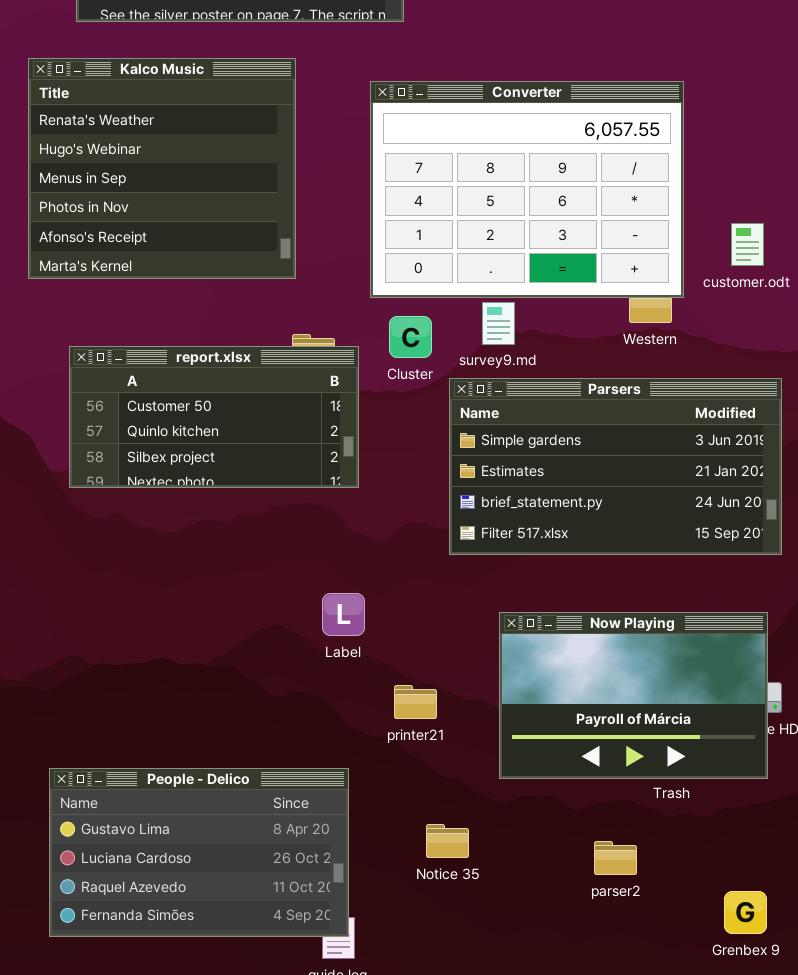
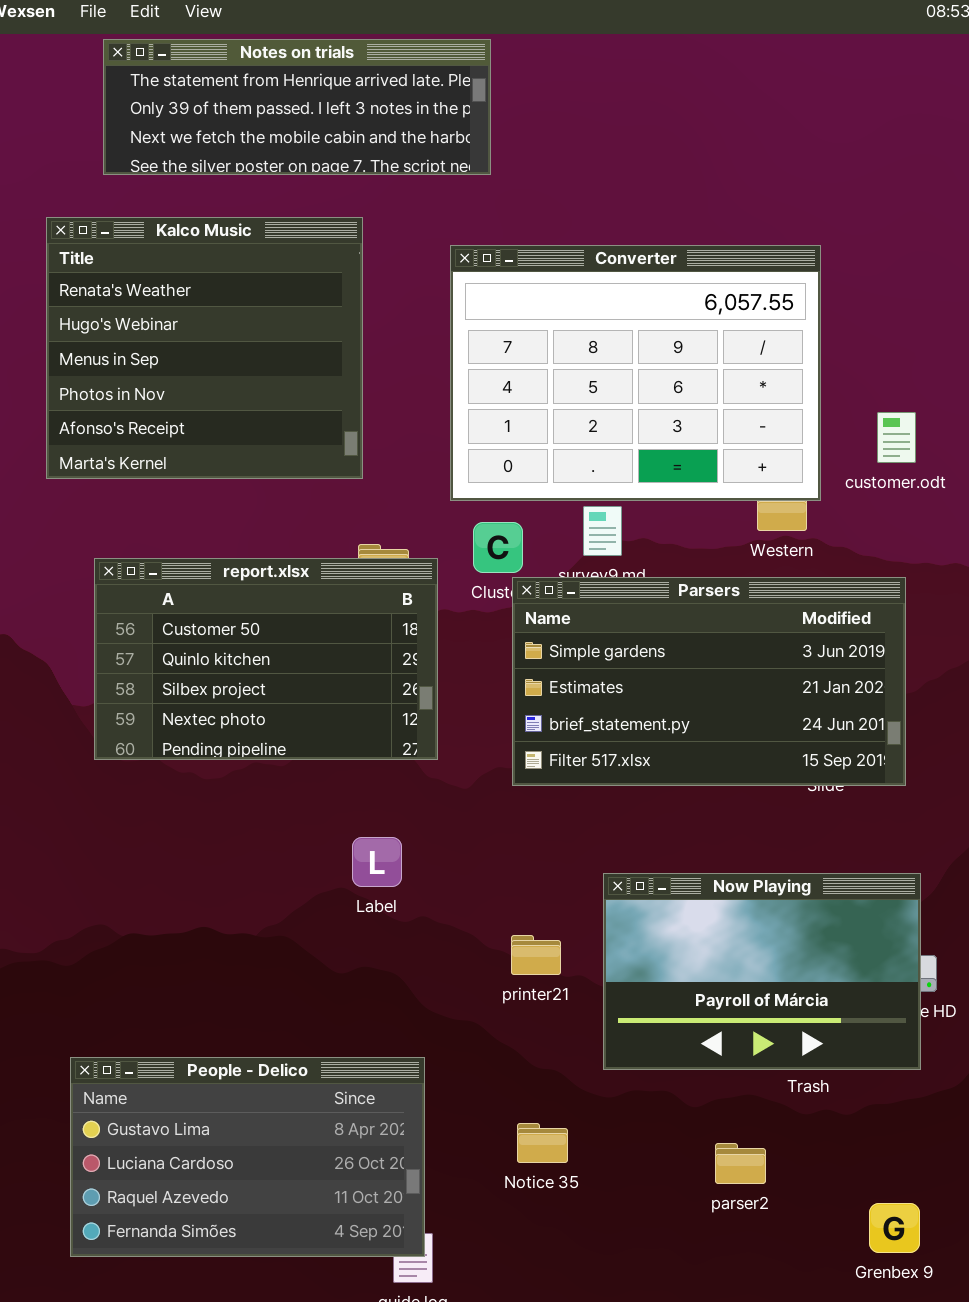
report.xlsx: [69,346,359,488] -> [94,558,438,760], resized
Parsers: [449,378,782,555] -> [512,577,906,786], moved
Label: [322,593,365,636] -> [352,837,402,887], moved
printer21: [394,685,437,719] -> [511,935,561,975], moved

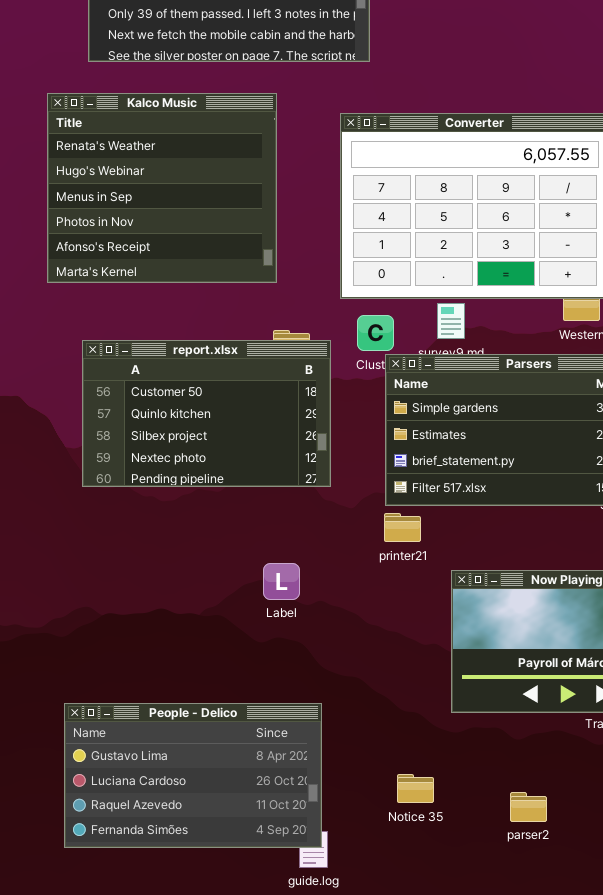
Label: [352,837,402,887] -> [263,563,300,600], moved
printer21: [511,935,561,975] -> [384,513,421,542], moved
Notice 35: [517,1123,568,1163] -> [397,774,434,803], moved
parser2: [715,1143,766,1184] -> [510,792,547,822], moved

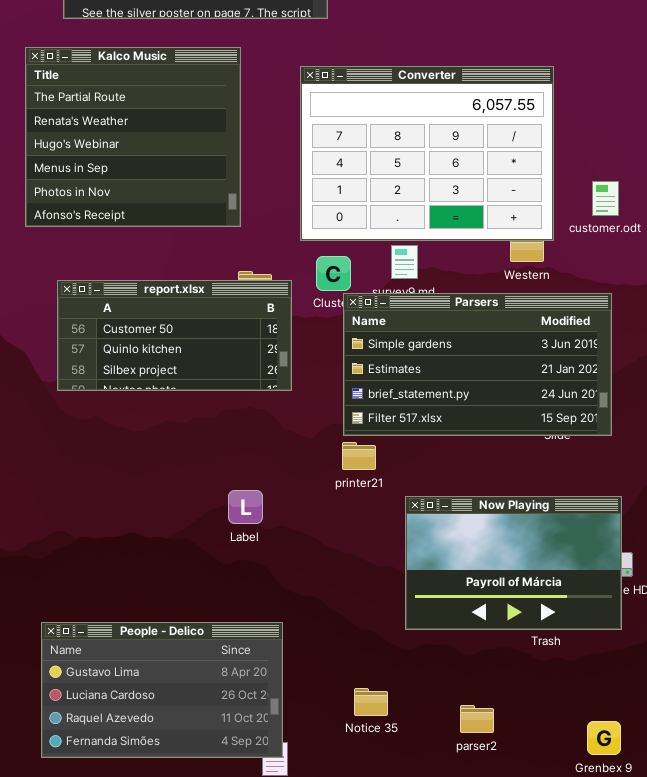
Kalco Music: [47,93,277,283] -> [25,47,241,227], scrolled up 1 row
report.xlsx: [82,340,331,487] -> [57,280,292,391], resized

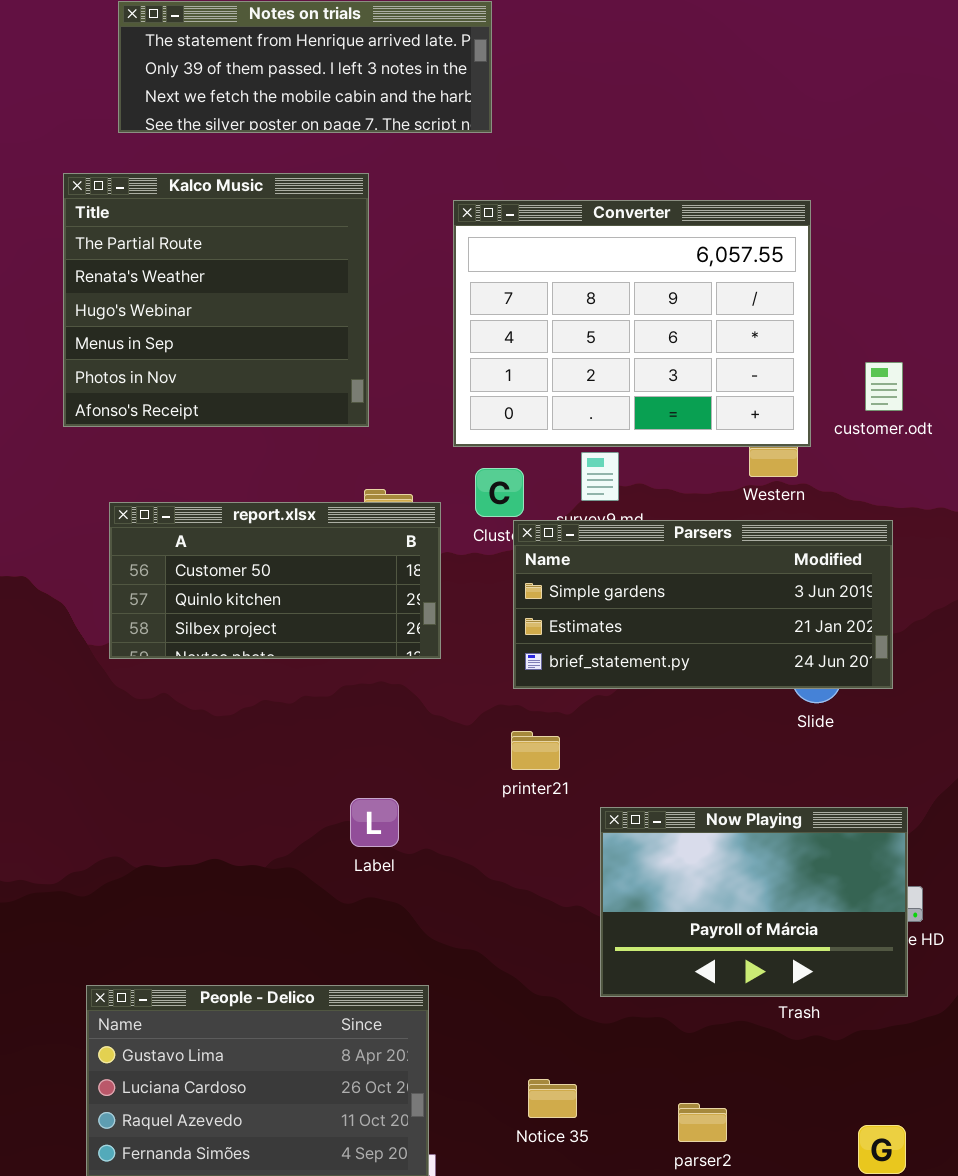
Parsers: [343,293,612,436] -> [513,520,893,689], resized

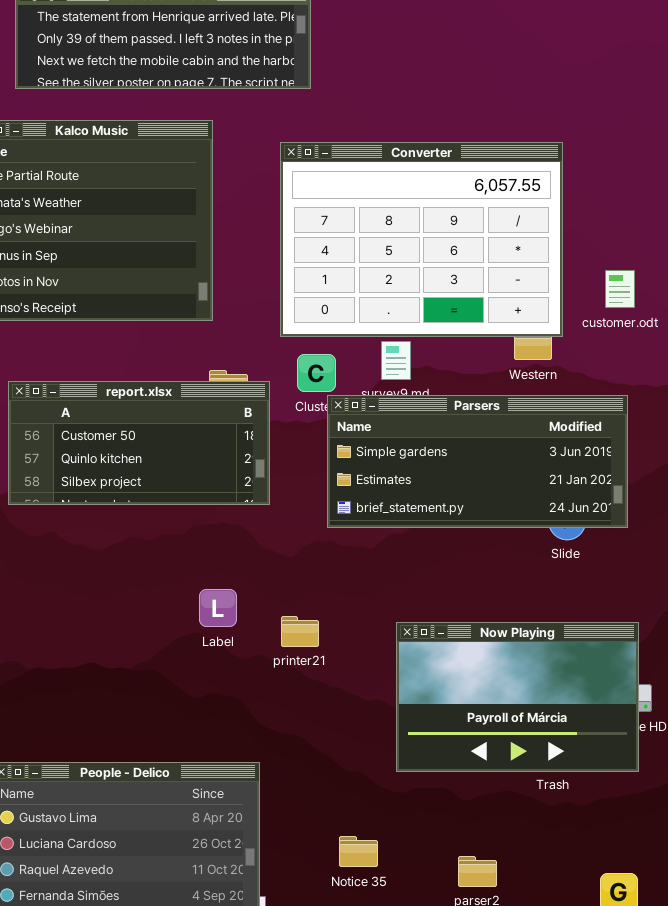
printer21: [511,731,560,770] -> [281,616,319,647], moved
Label: [350,798,399,847] -> [199,589,237,627], moved

